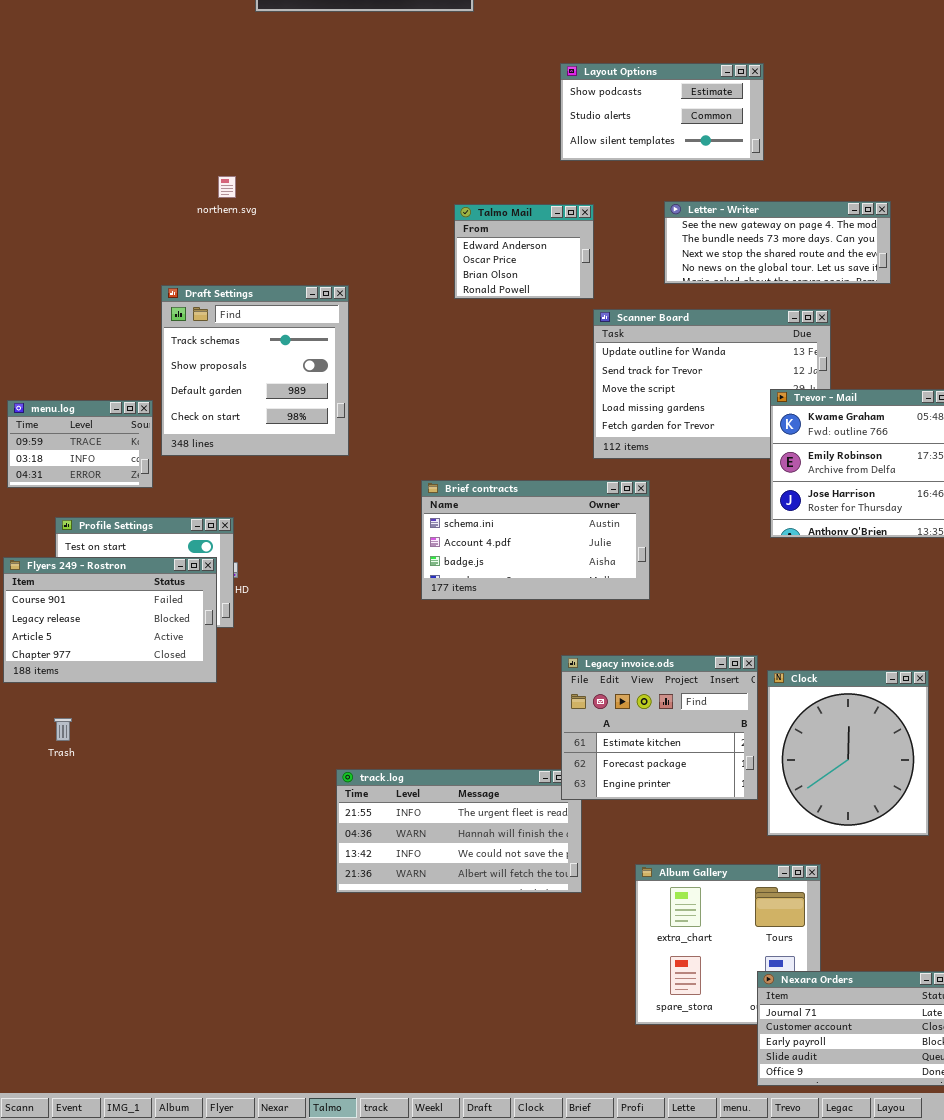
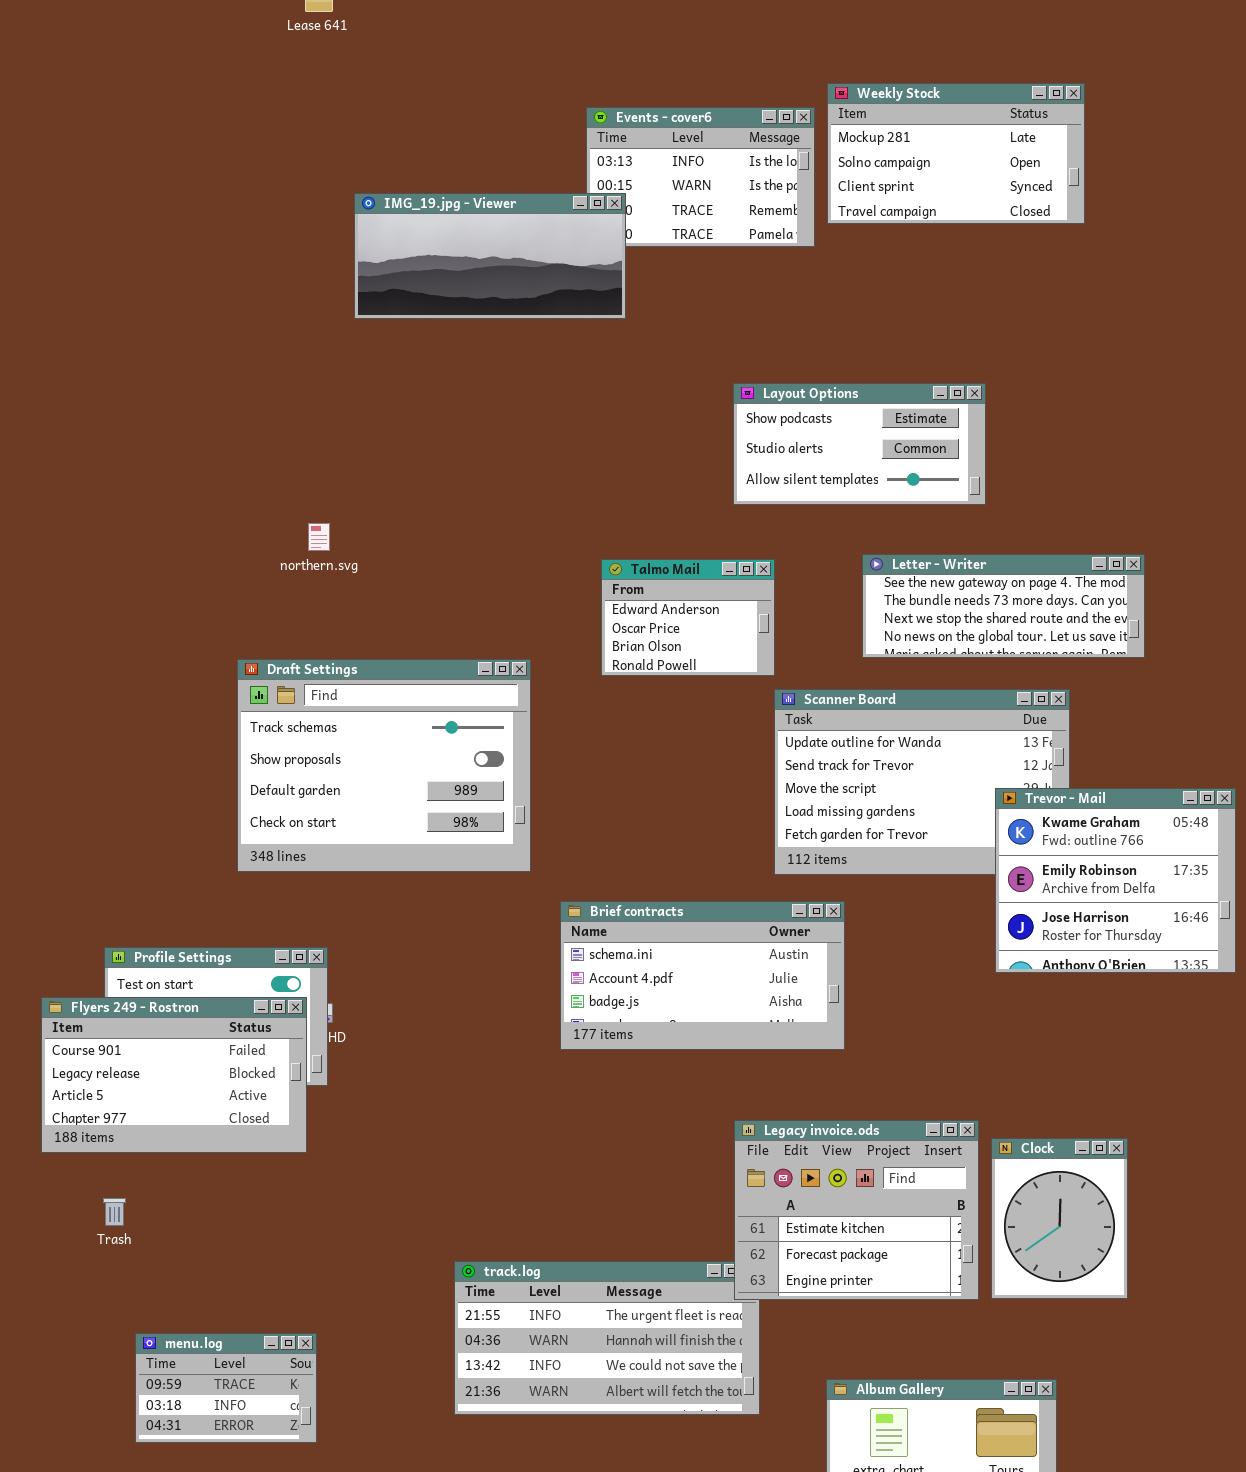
Draft Settings: [161,285,349,456] -> [237,659,531,872], resized
menu.log: [7,400,153,488] -> [135,1333,317,1443], moved
Clock: [767,670,929,836] -> [991,1138,1128,1299], resized

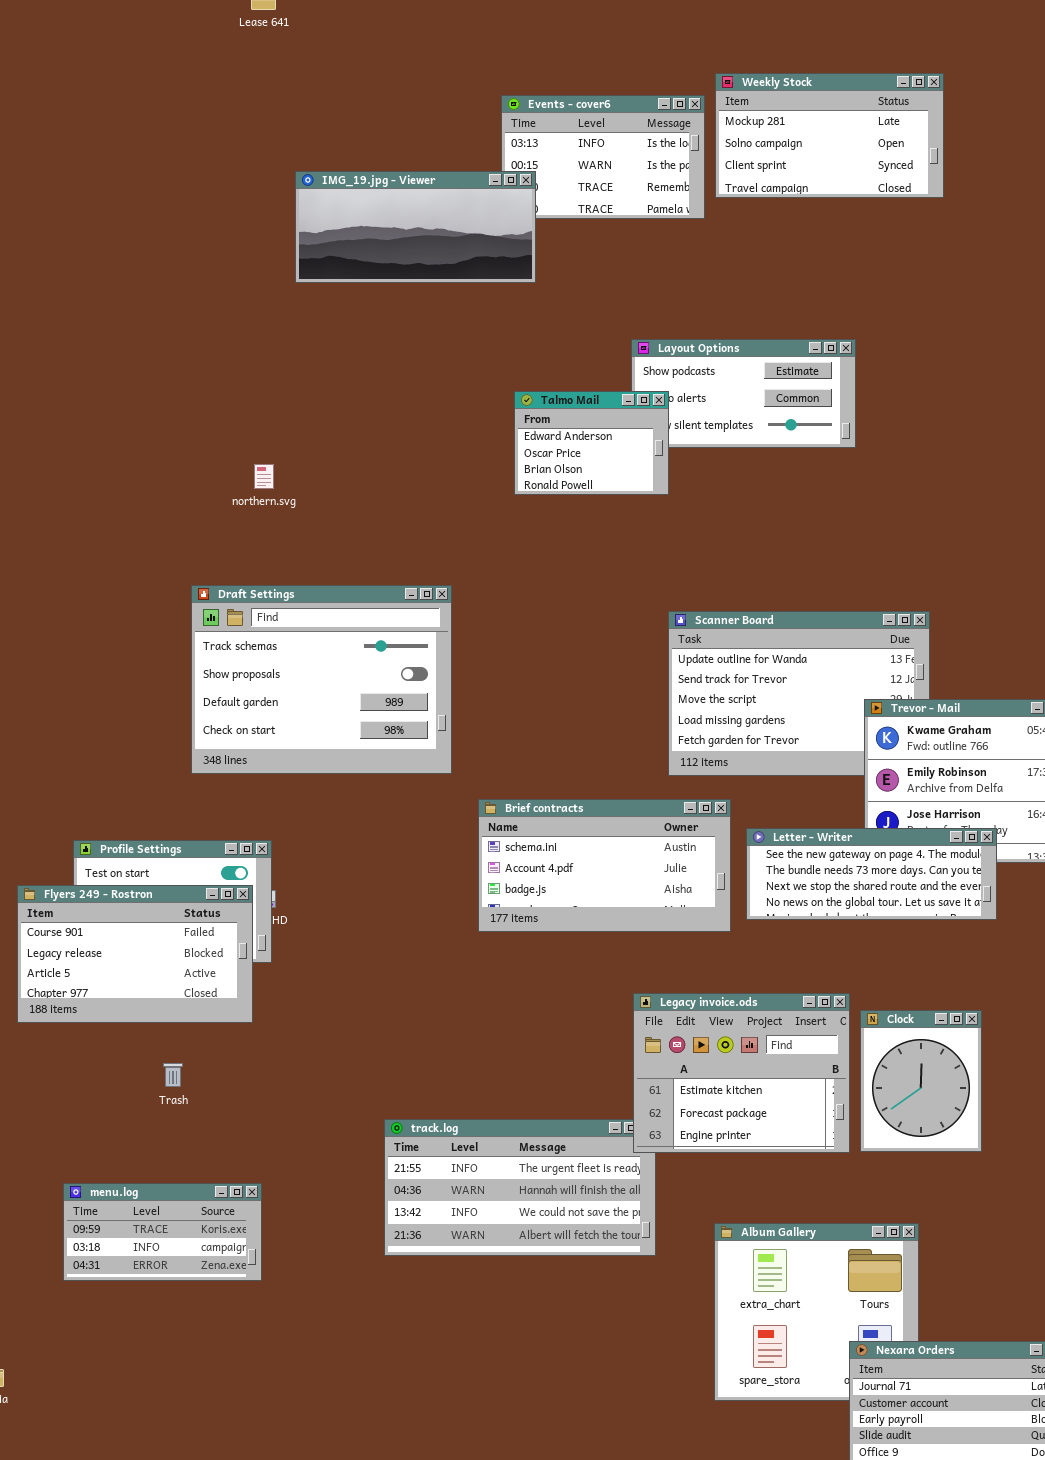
Letter - Writer: [862,554,1145,658] -> [746,828,997,920], moved
Talmo Mail: [601,559,775,676] -> [514,391,669,495], moved
Trash: [103,1198,126,1226] -> [163,1063,183,1087], moved
menu.log: [135,1333,317,1443] -> [63,1183,262,1281], resized

